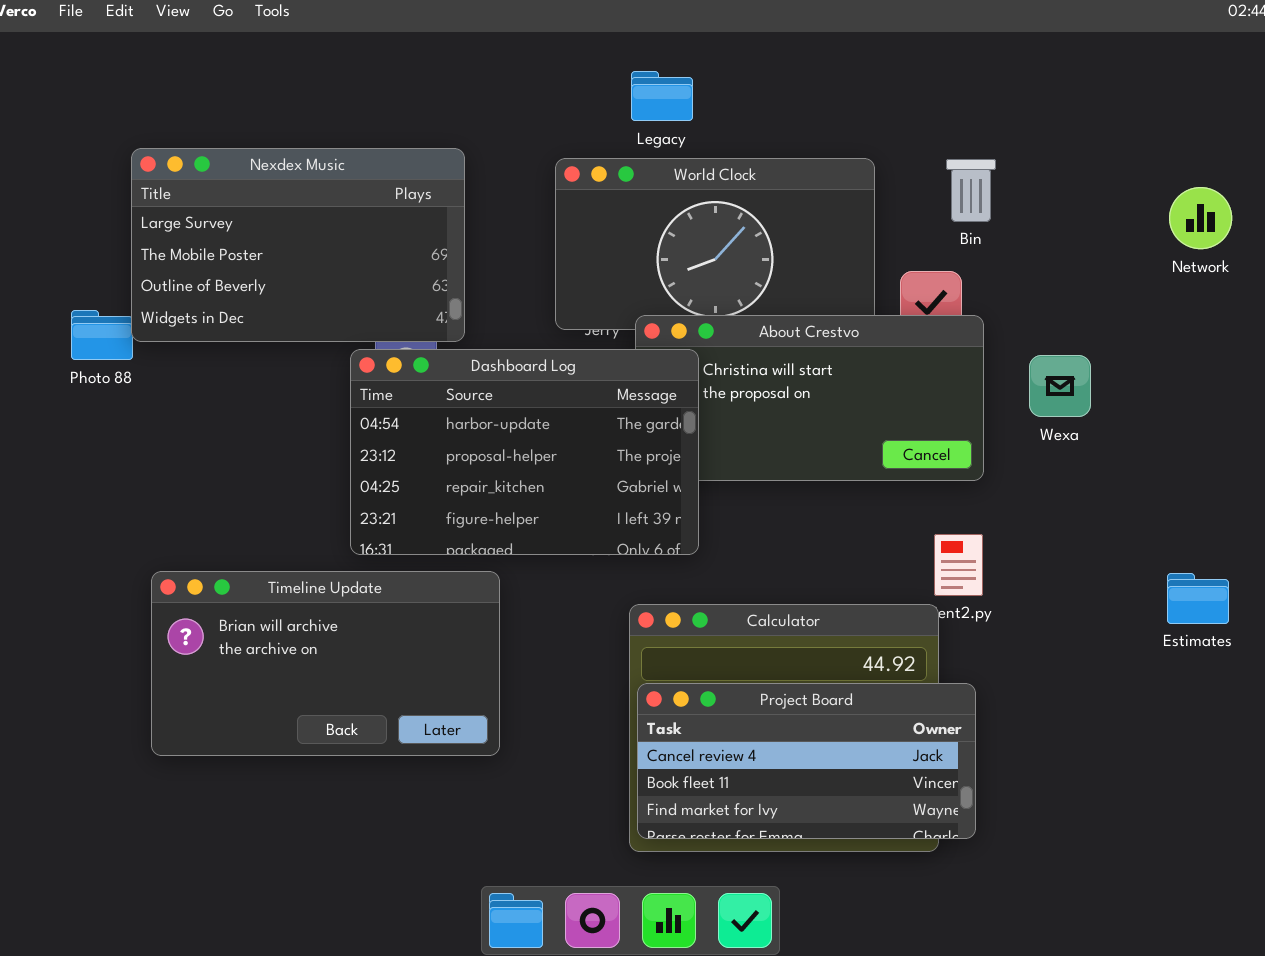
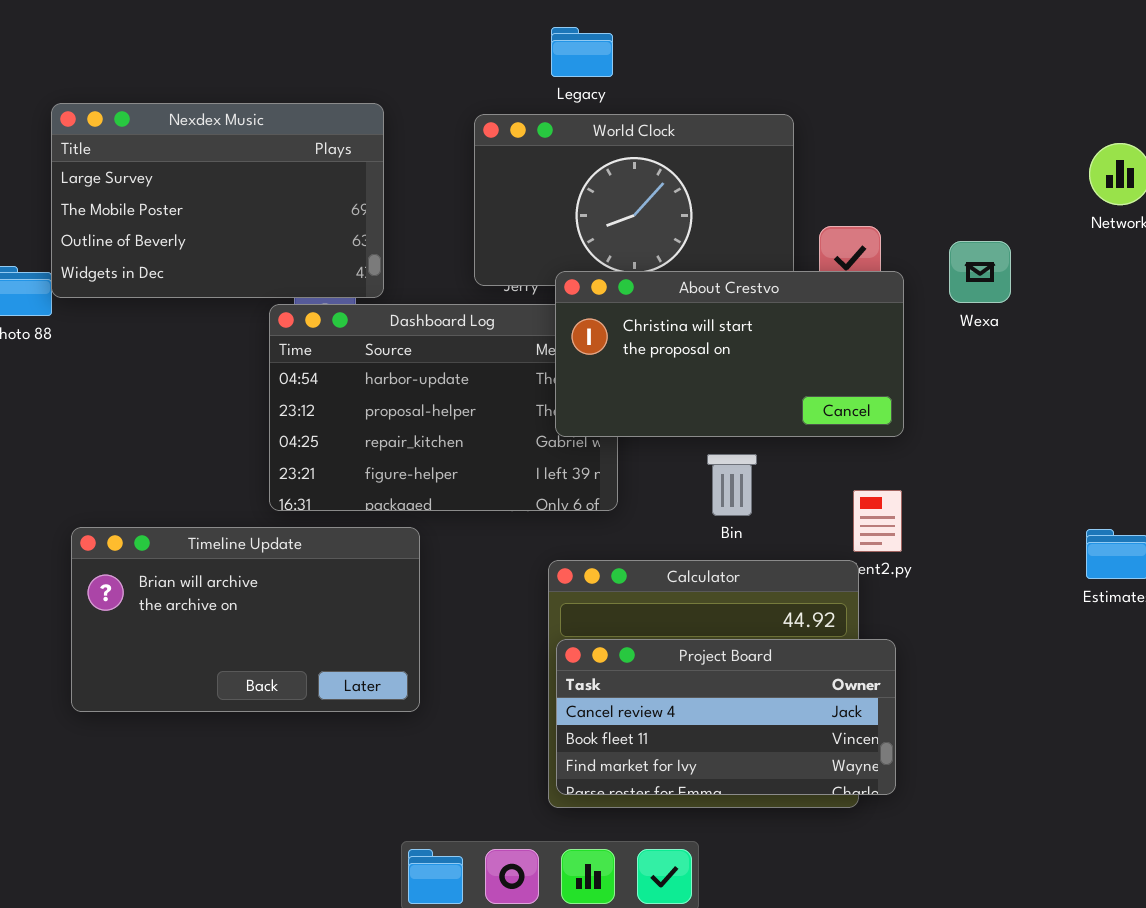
Bin: [946,159,996,222] -> [707,454,757,516], moved
About Crestvo: [635,315,984,481] -> [555,271,904,437], raised
Wexa: [1029,355,1091,417] -> [949,241,1011,303], moved

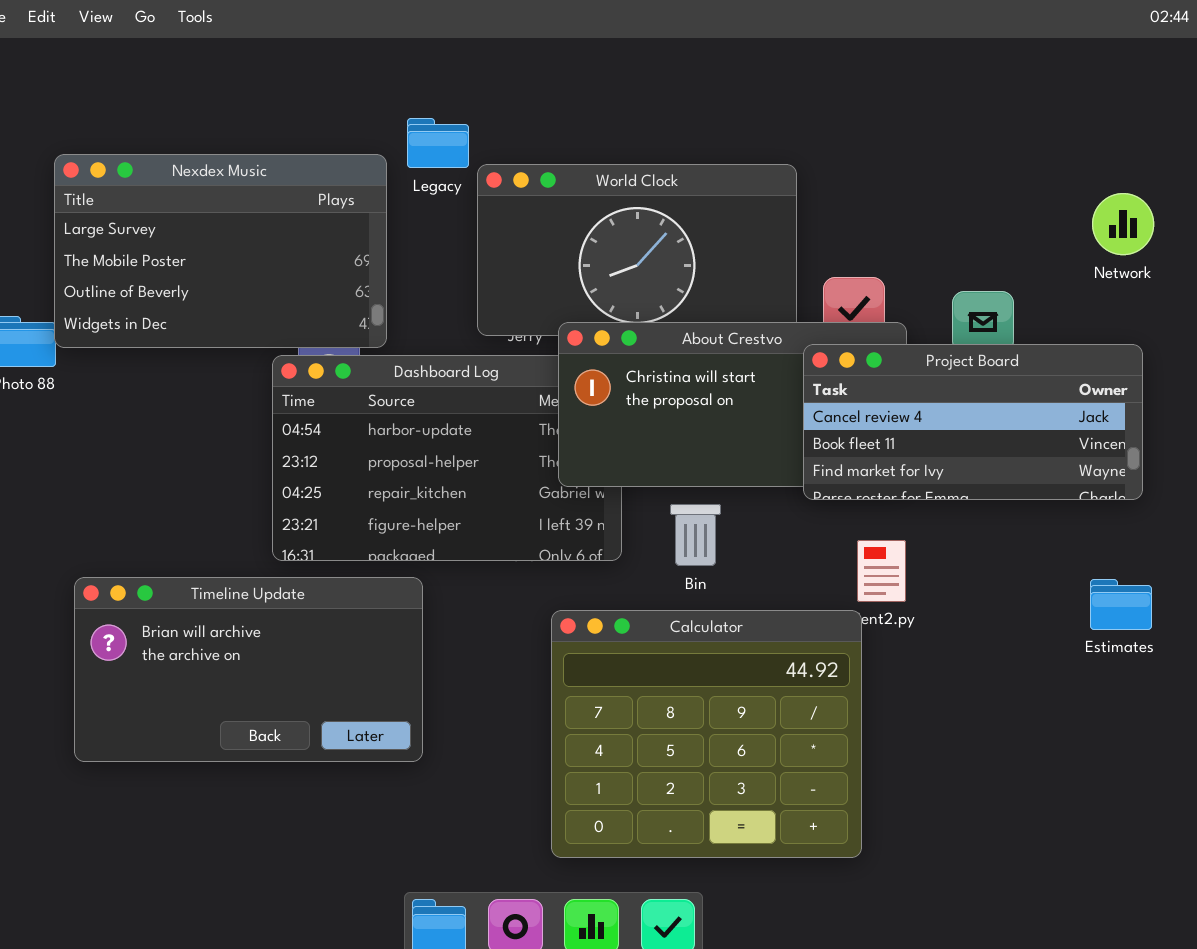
Legacy: [551,27,613,77] -> [407,118,469,168], moved
Bin: [707,454,757,516] -> [670,504,721,566], moved
Project Board: [556,639,896,795] -> [803,344,1143,500], moved

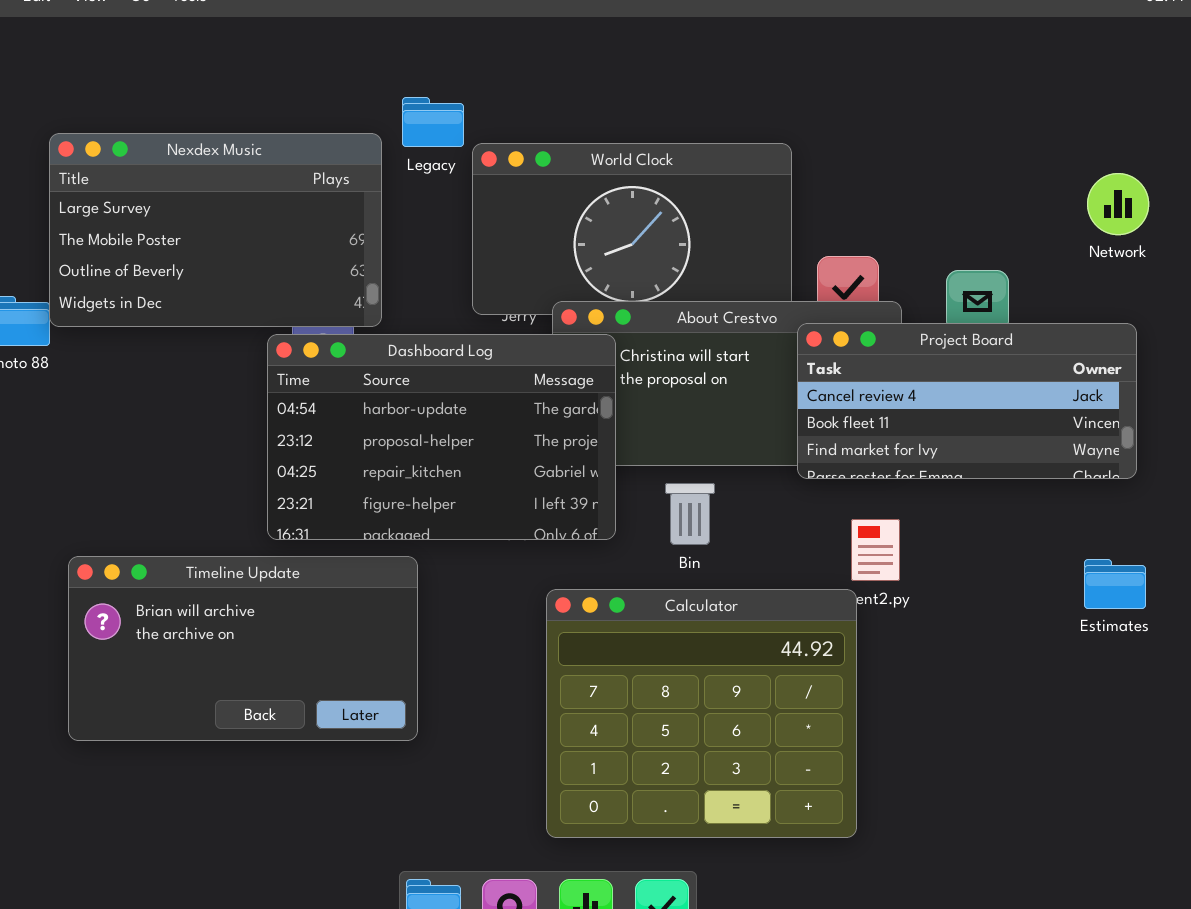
Dashboard Log: [272,355,622,561] -> [267,334,616,540], raised

